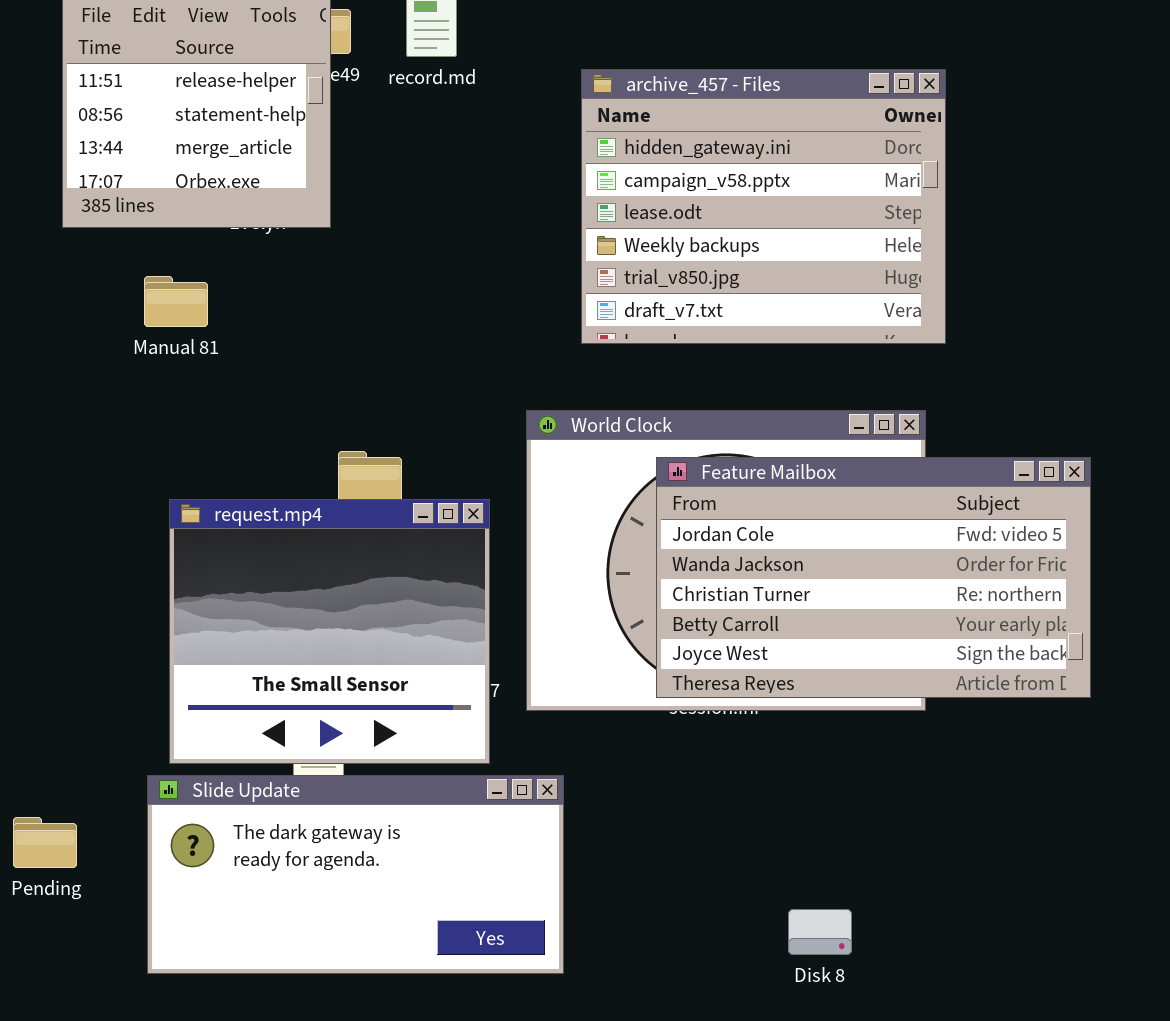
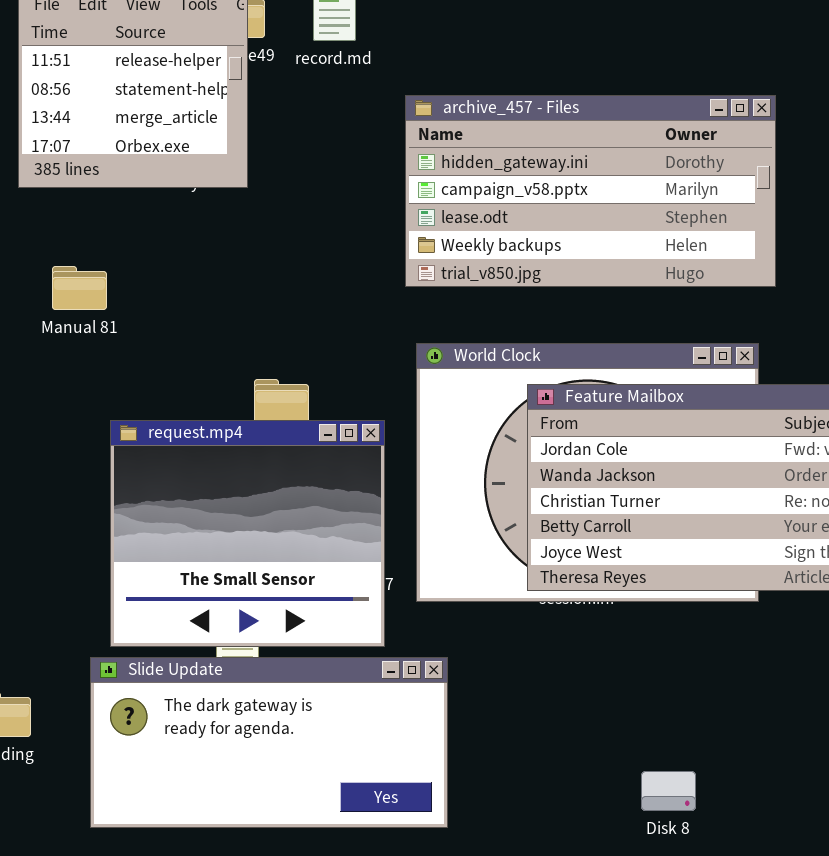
archive_457 - Files: [581,69,946,344] -> [405,95,776,287], resized
Manual 81: [144,276,208,327] -> [52,266,107,310], moved

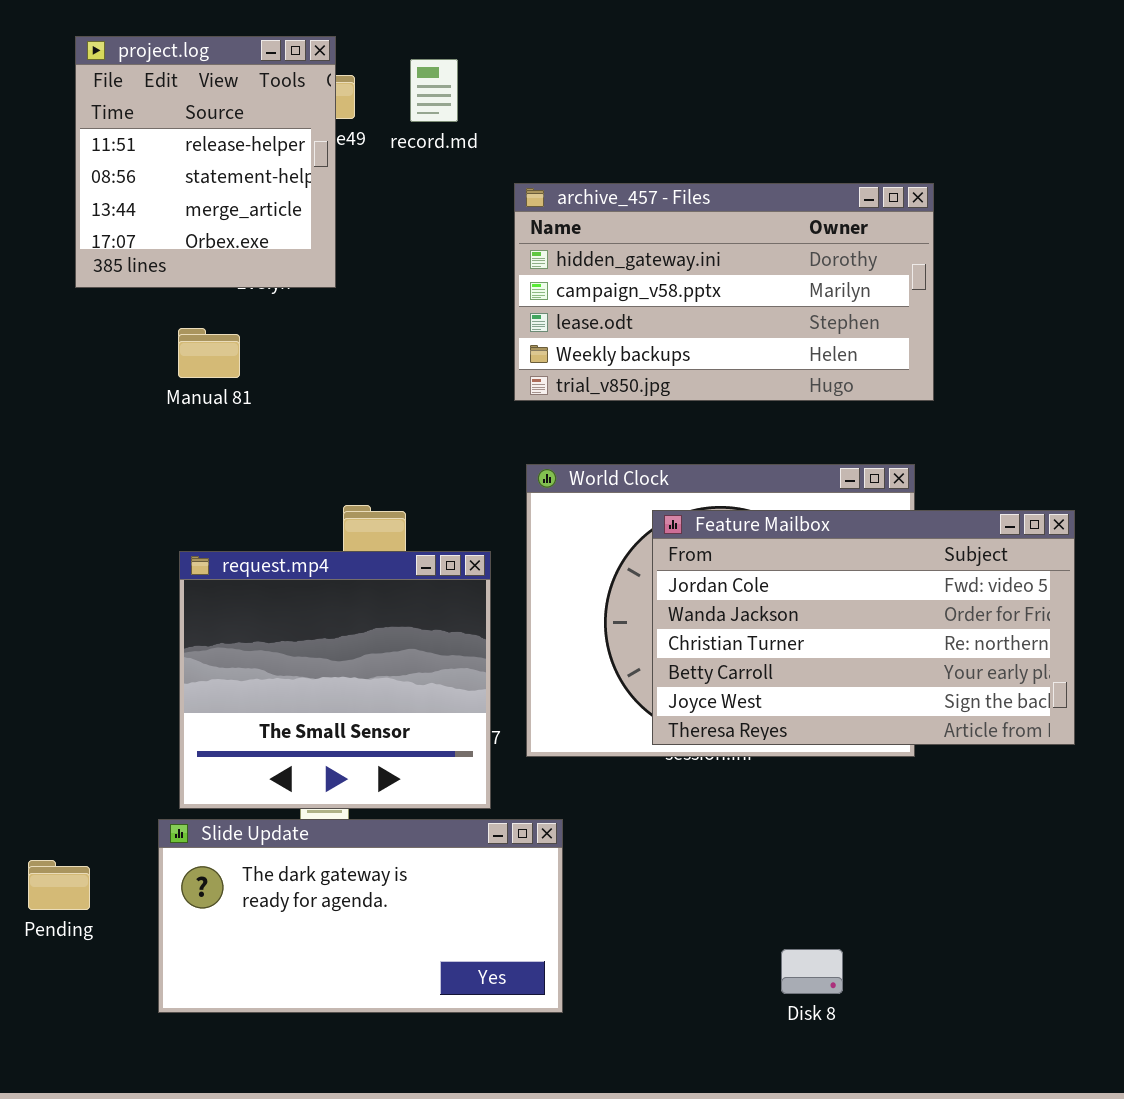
Manual 81: [52,266,107,310] -> [178,328,240,378], moved

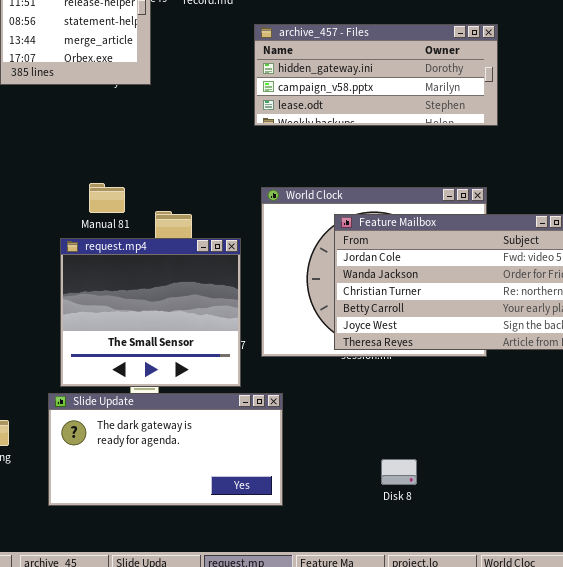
archive_457 - Files: [514,183,934,401] -> [254,24,498,126], resized
Manual 81: [178,328,240,378] -> [89,183,125,213], moved
Disk 8: [781,949,843,994] -> [381,459,417,485], moved

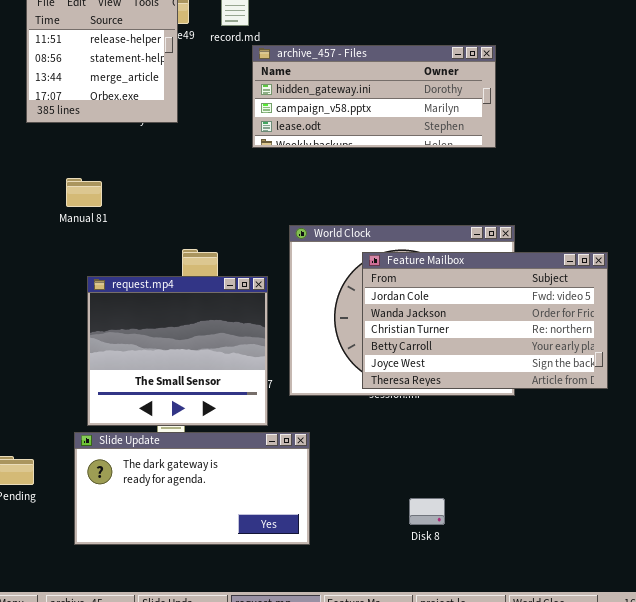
archive_457 - Files: [254,24,498,126] -> [252,45,496,148], moved
Manual 81: [89,183,125,213] -> [66,178,102,207], moved

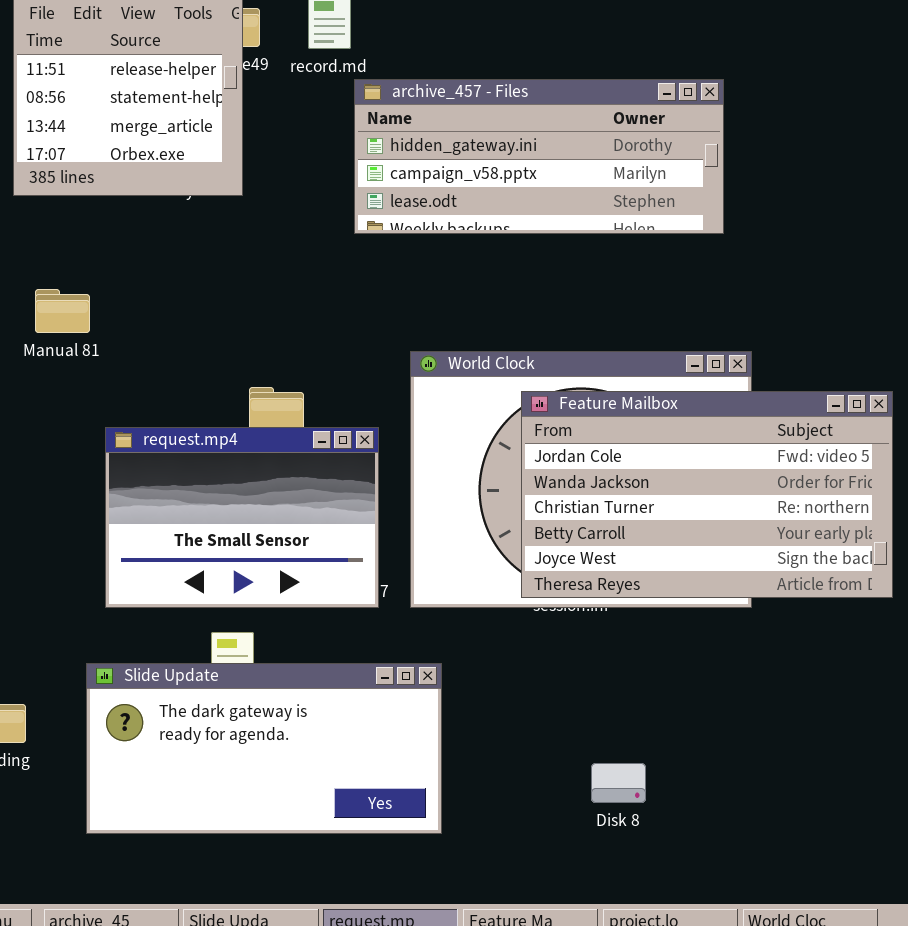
Manual 81: [66,178,102,207] -> [35,289,90,333], moved
request.mp4: [87,276,268,426] -> [105,427,379,608], resized

